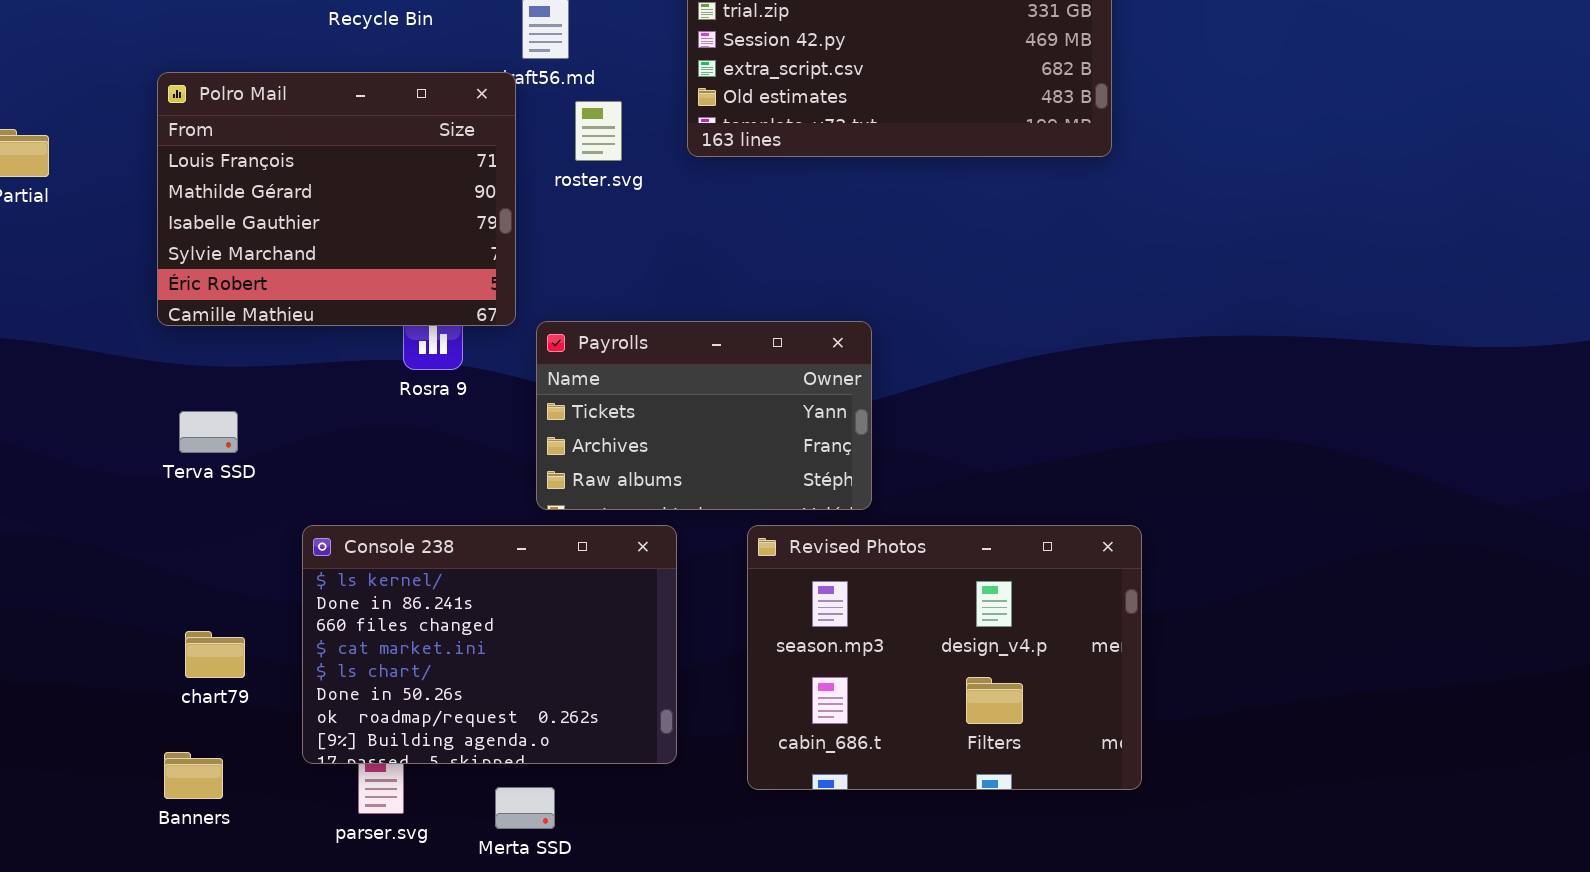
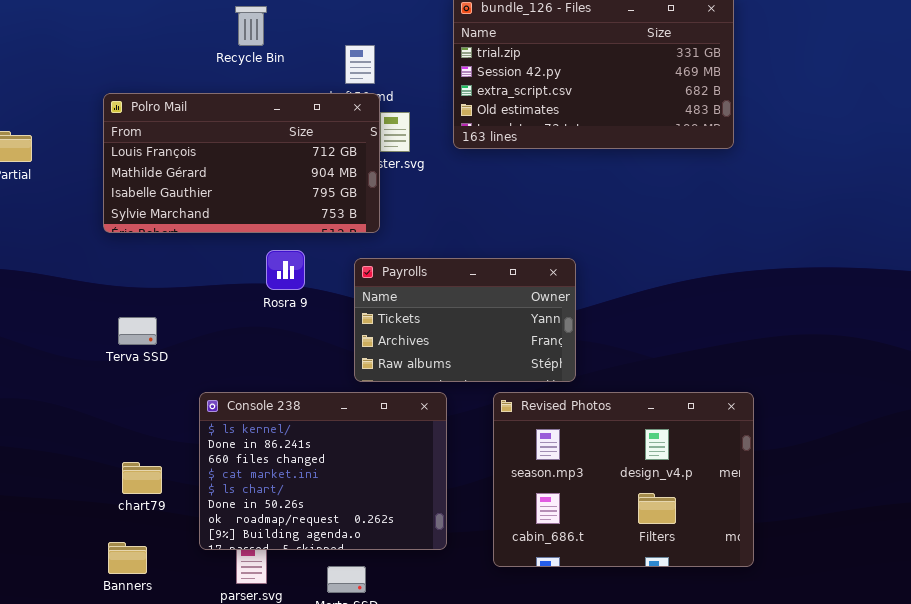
Polro Mail: [157,72,516,326] -> [103,93,380,233], resized

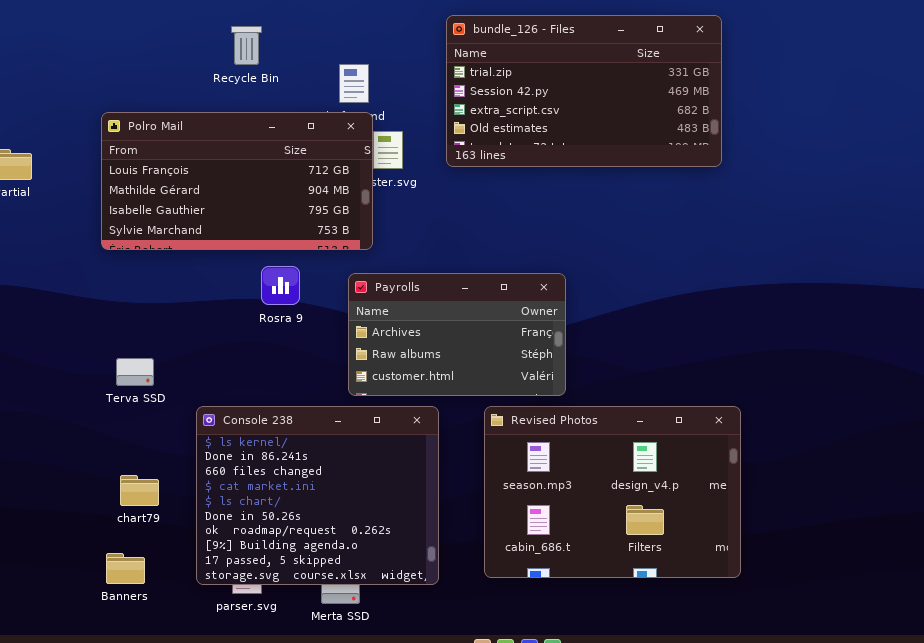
Payrolls: [354,258,576,382] -> [348,273,566,396], scrolled down 1 row
Terva SSD: [118,317,157,345] -> [116,358,154,386], moved
Console 238: [199,392,447,550] -> [196,406,439,585], resized

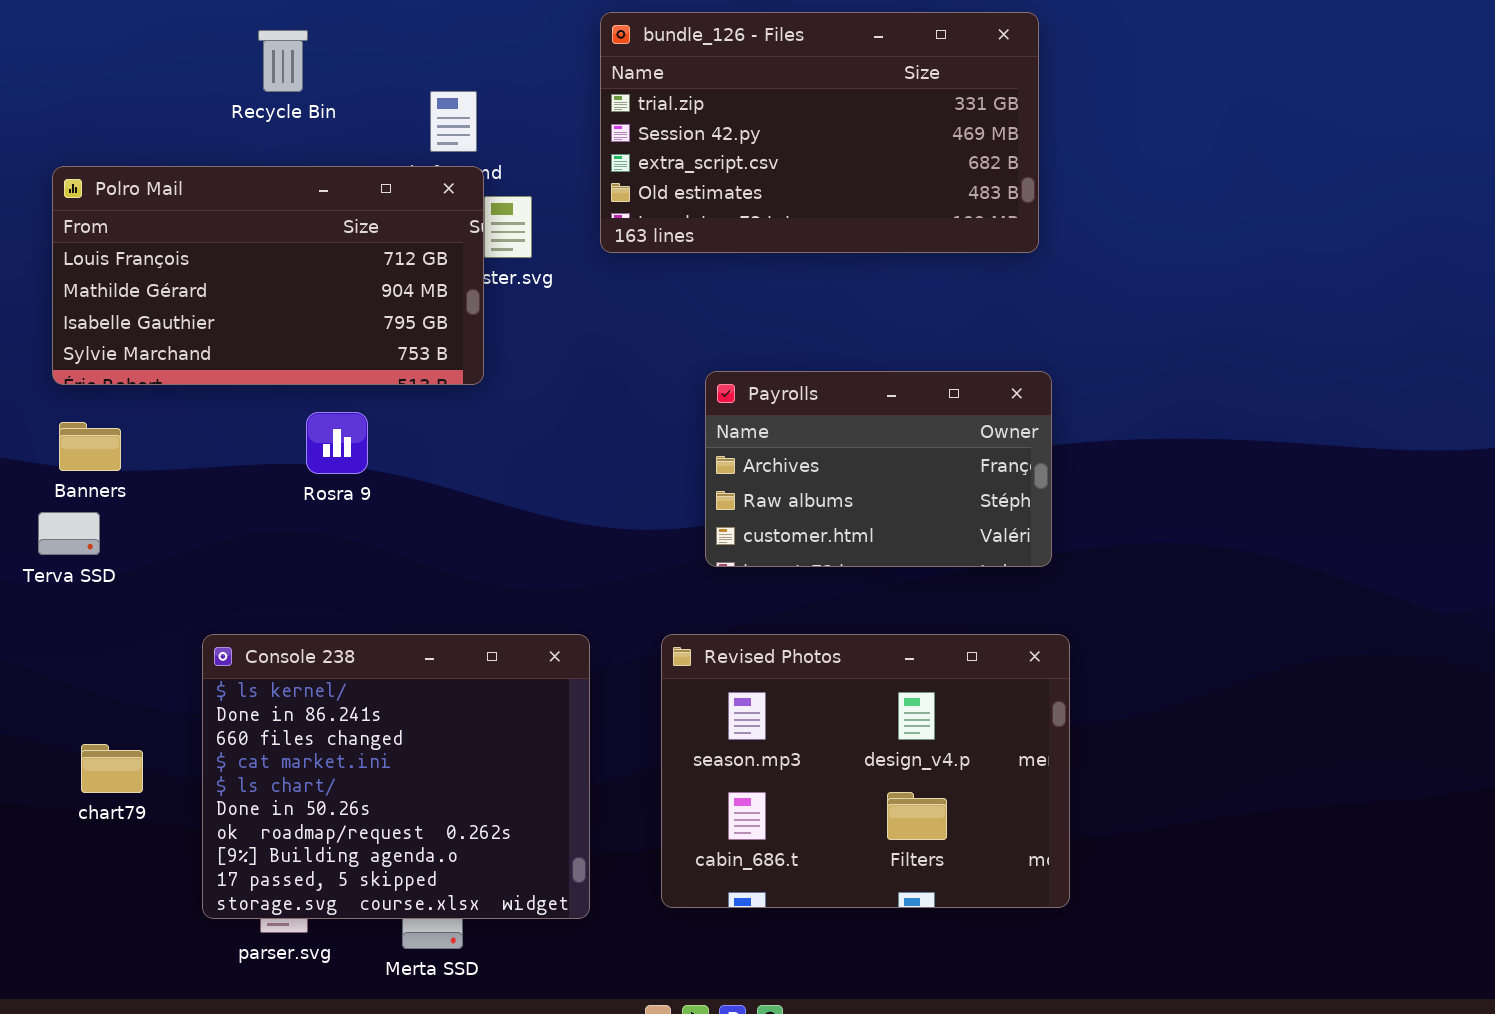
Payrolls: [348,273,566,396] -> [705,371,1052,567], moved
Terva SSD: [116,358,154,386] -> [38,512,100,555], moved
Banners: [106,553,145,584] -> [59,422,121,471], moved

